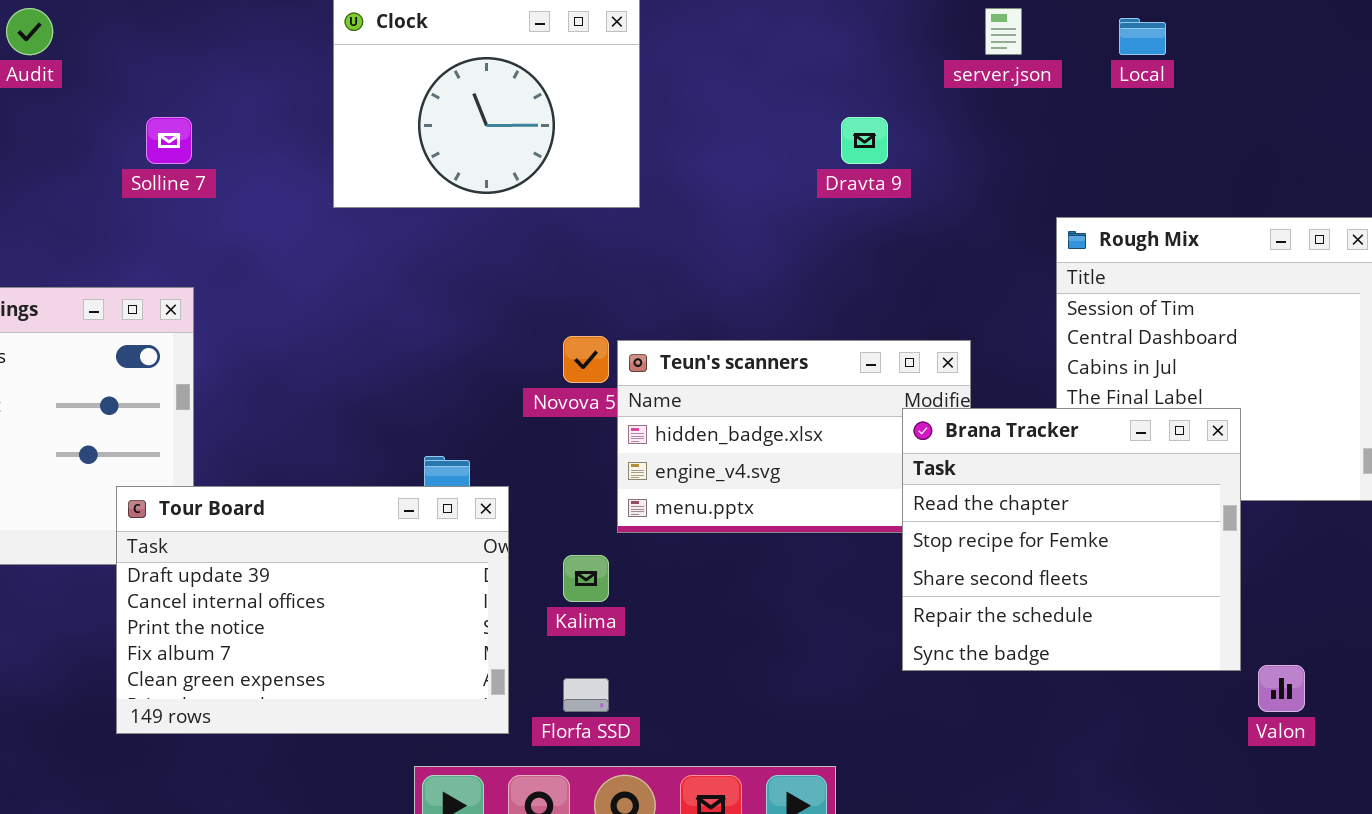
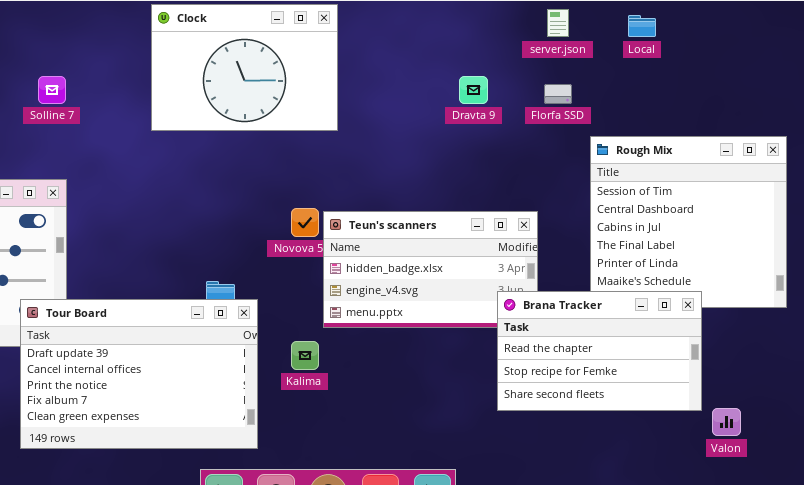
Brana Tracker: [902,408,1241,671] -> [497,291,702,411], resized
Florfa SSD: [563,678,609,712] -> [544,84,572,104], moved

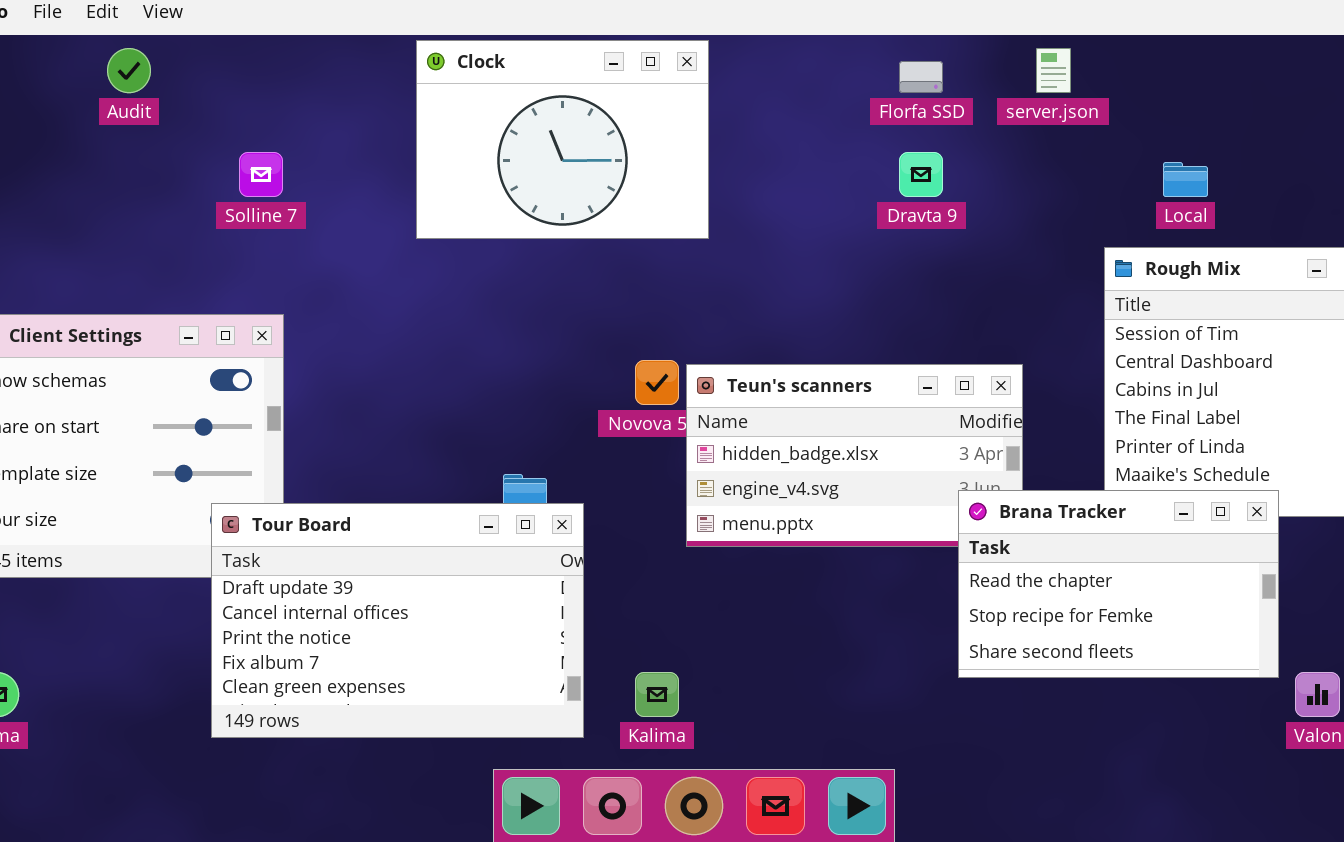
Local: [628,15,656,37] -> [1163,162,1208,197], moved
Florfa SSD: [544,84,572,104] -> [899,61,943,93], moved
Kalima: [291,341,319,370] -> [635,672,679,717], moved

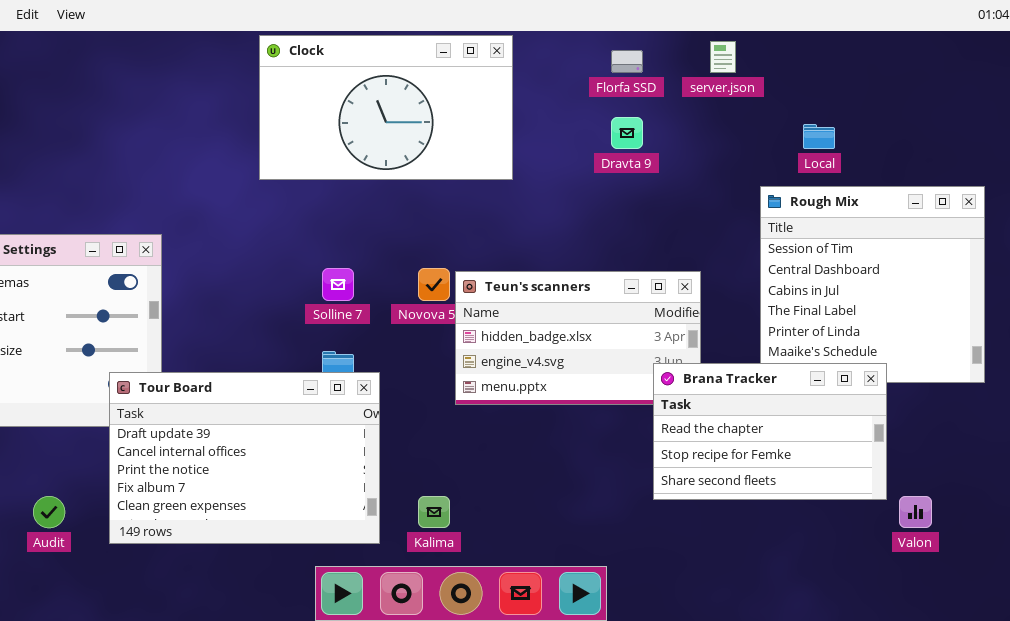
Clock: [416,40,709,239] -> [259,35,513,180], resized
Audit: [107,48,151,93] -> [33,496,65,528], moved
Solline 7: [239,152,283,197] -> [322,268,354,301], moved

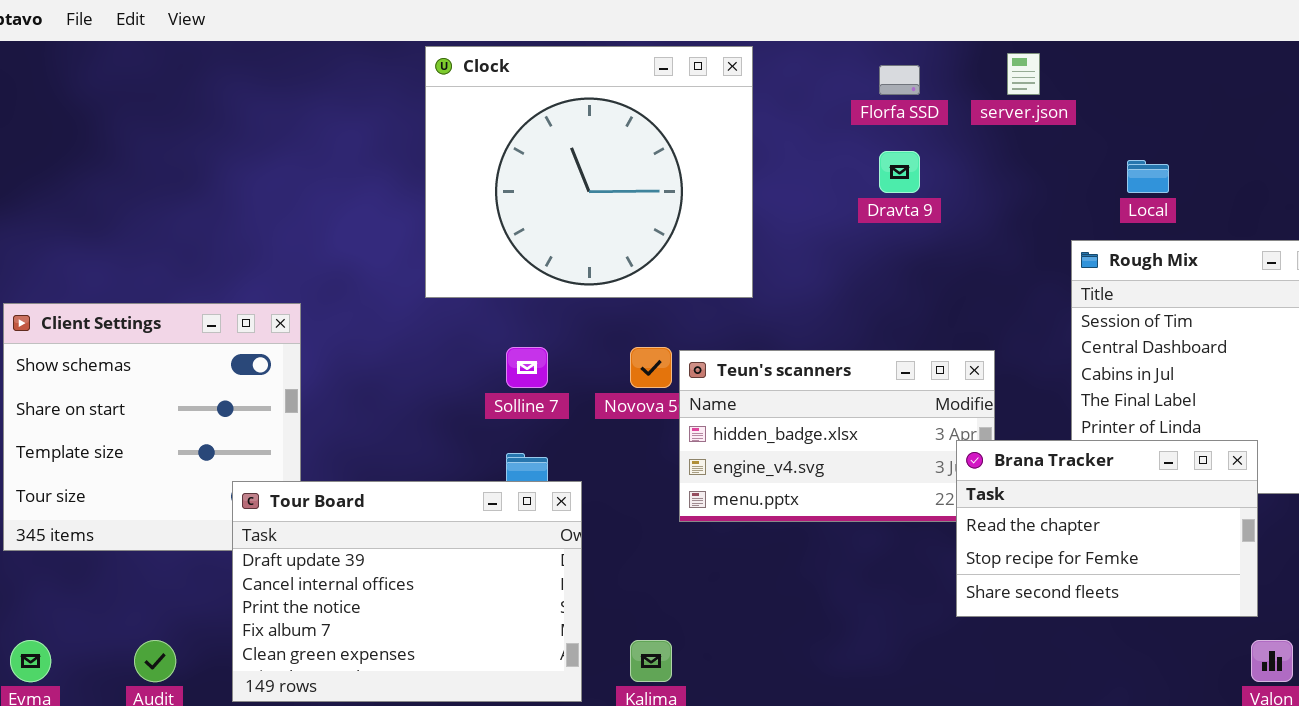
Clock: [259,35,513,180] -> [425,46,753,298], resized
Brana Tracker: [653,363,887,500] -> [956,440,1258,617], moved

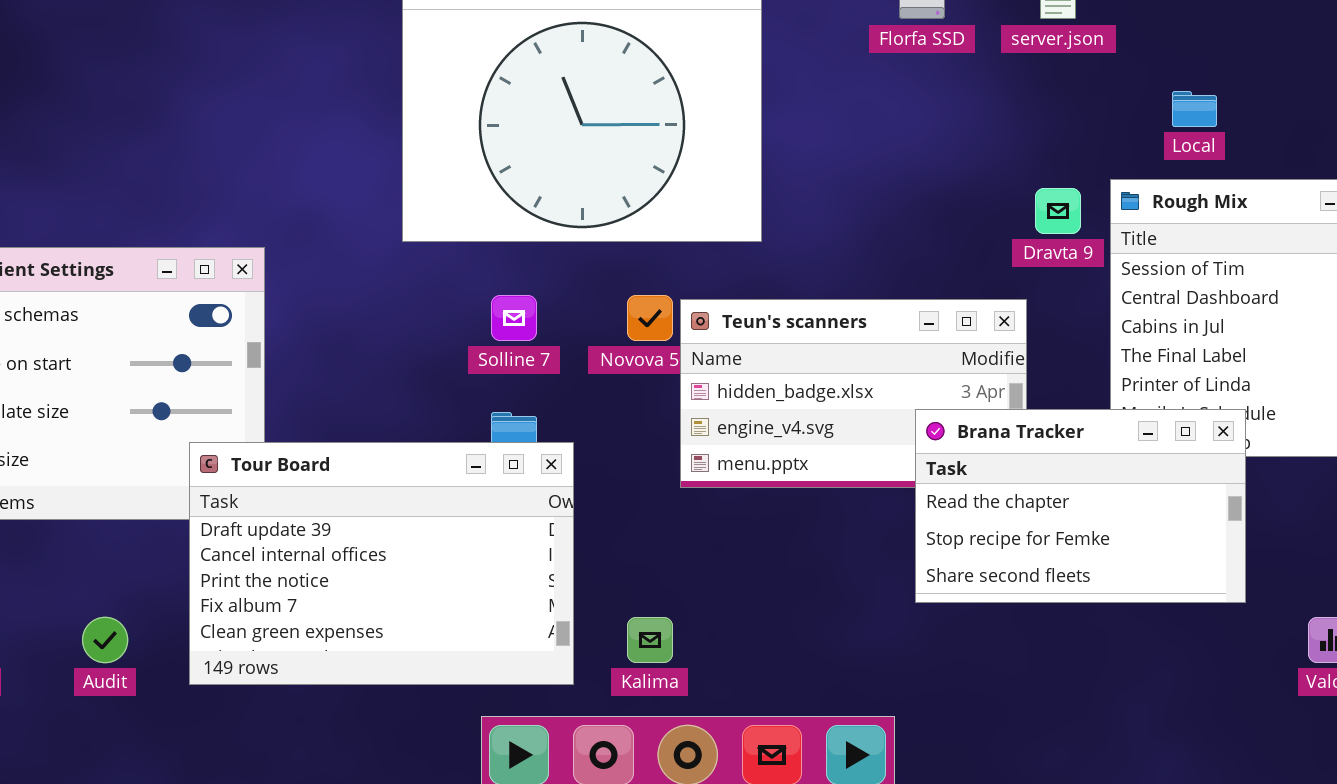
Dravta 9: [879,151,920,193] -> [1035,188,1081,234], moved
Brana Tracker: [956,440,1258,617] -> [915,409,1246,603], moved

